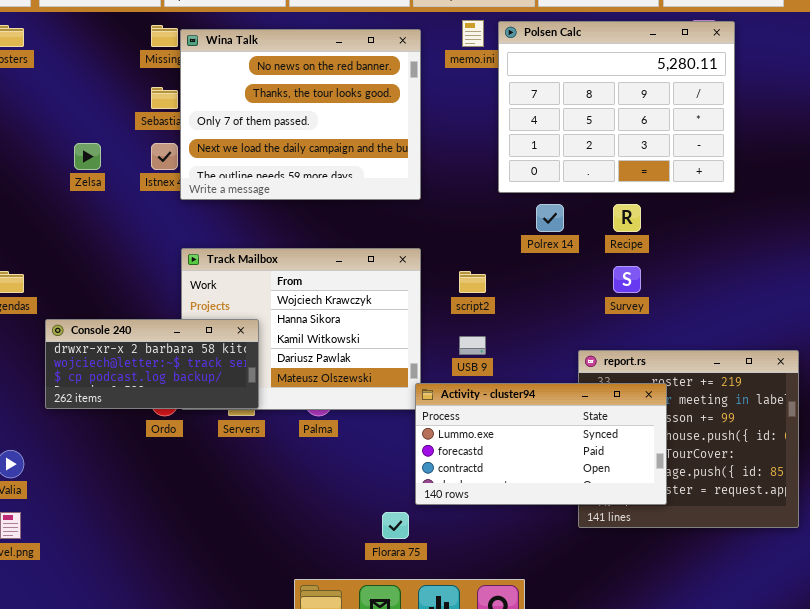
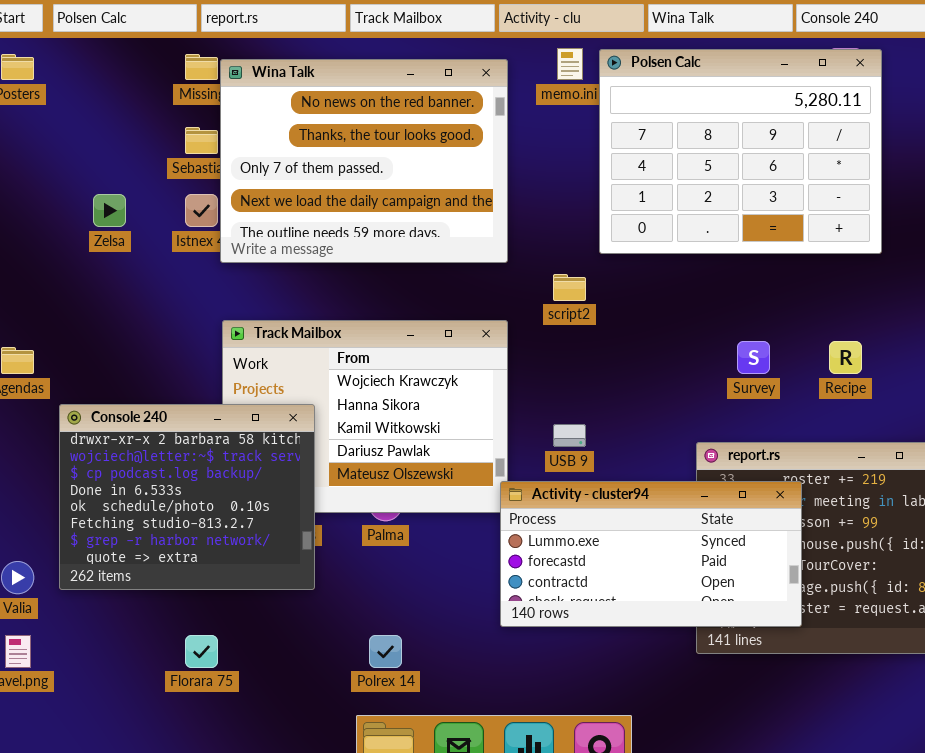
Polrex 14: [536,204,564,232] -> [369,635,402,668], moved
Recipe: [613,204,641,232] -> [829,341,862,374], moved
script2: [459,271,486,293] -> [553,274,586,301], moved
Console 240: [45,319,259,409] -> [59,404,315,590], resized
Florara 75: [382,512,409,539] -> [185,635,218,668], moved

